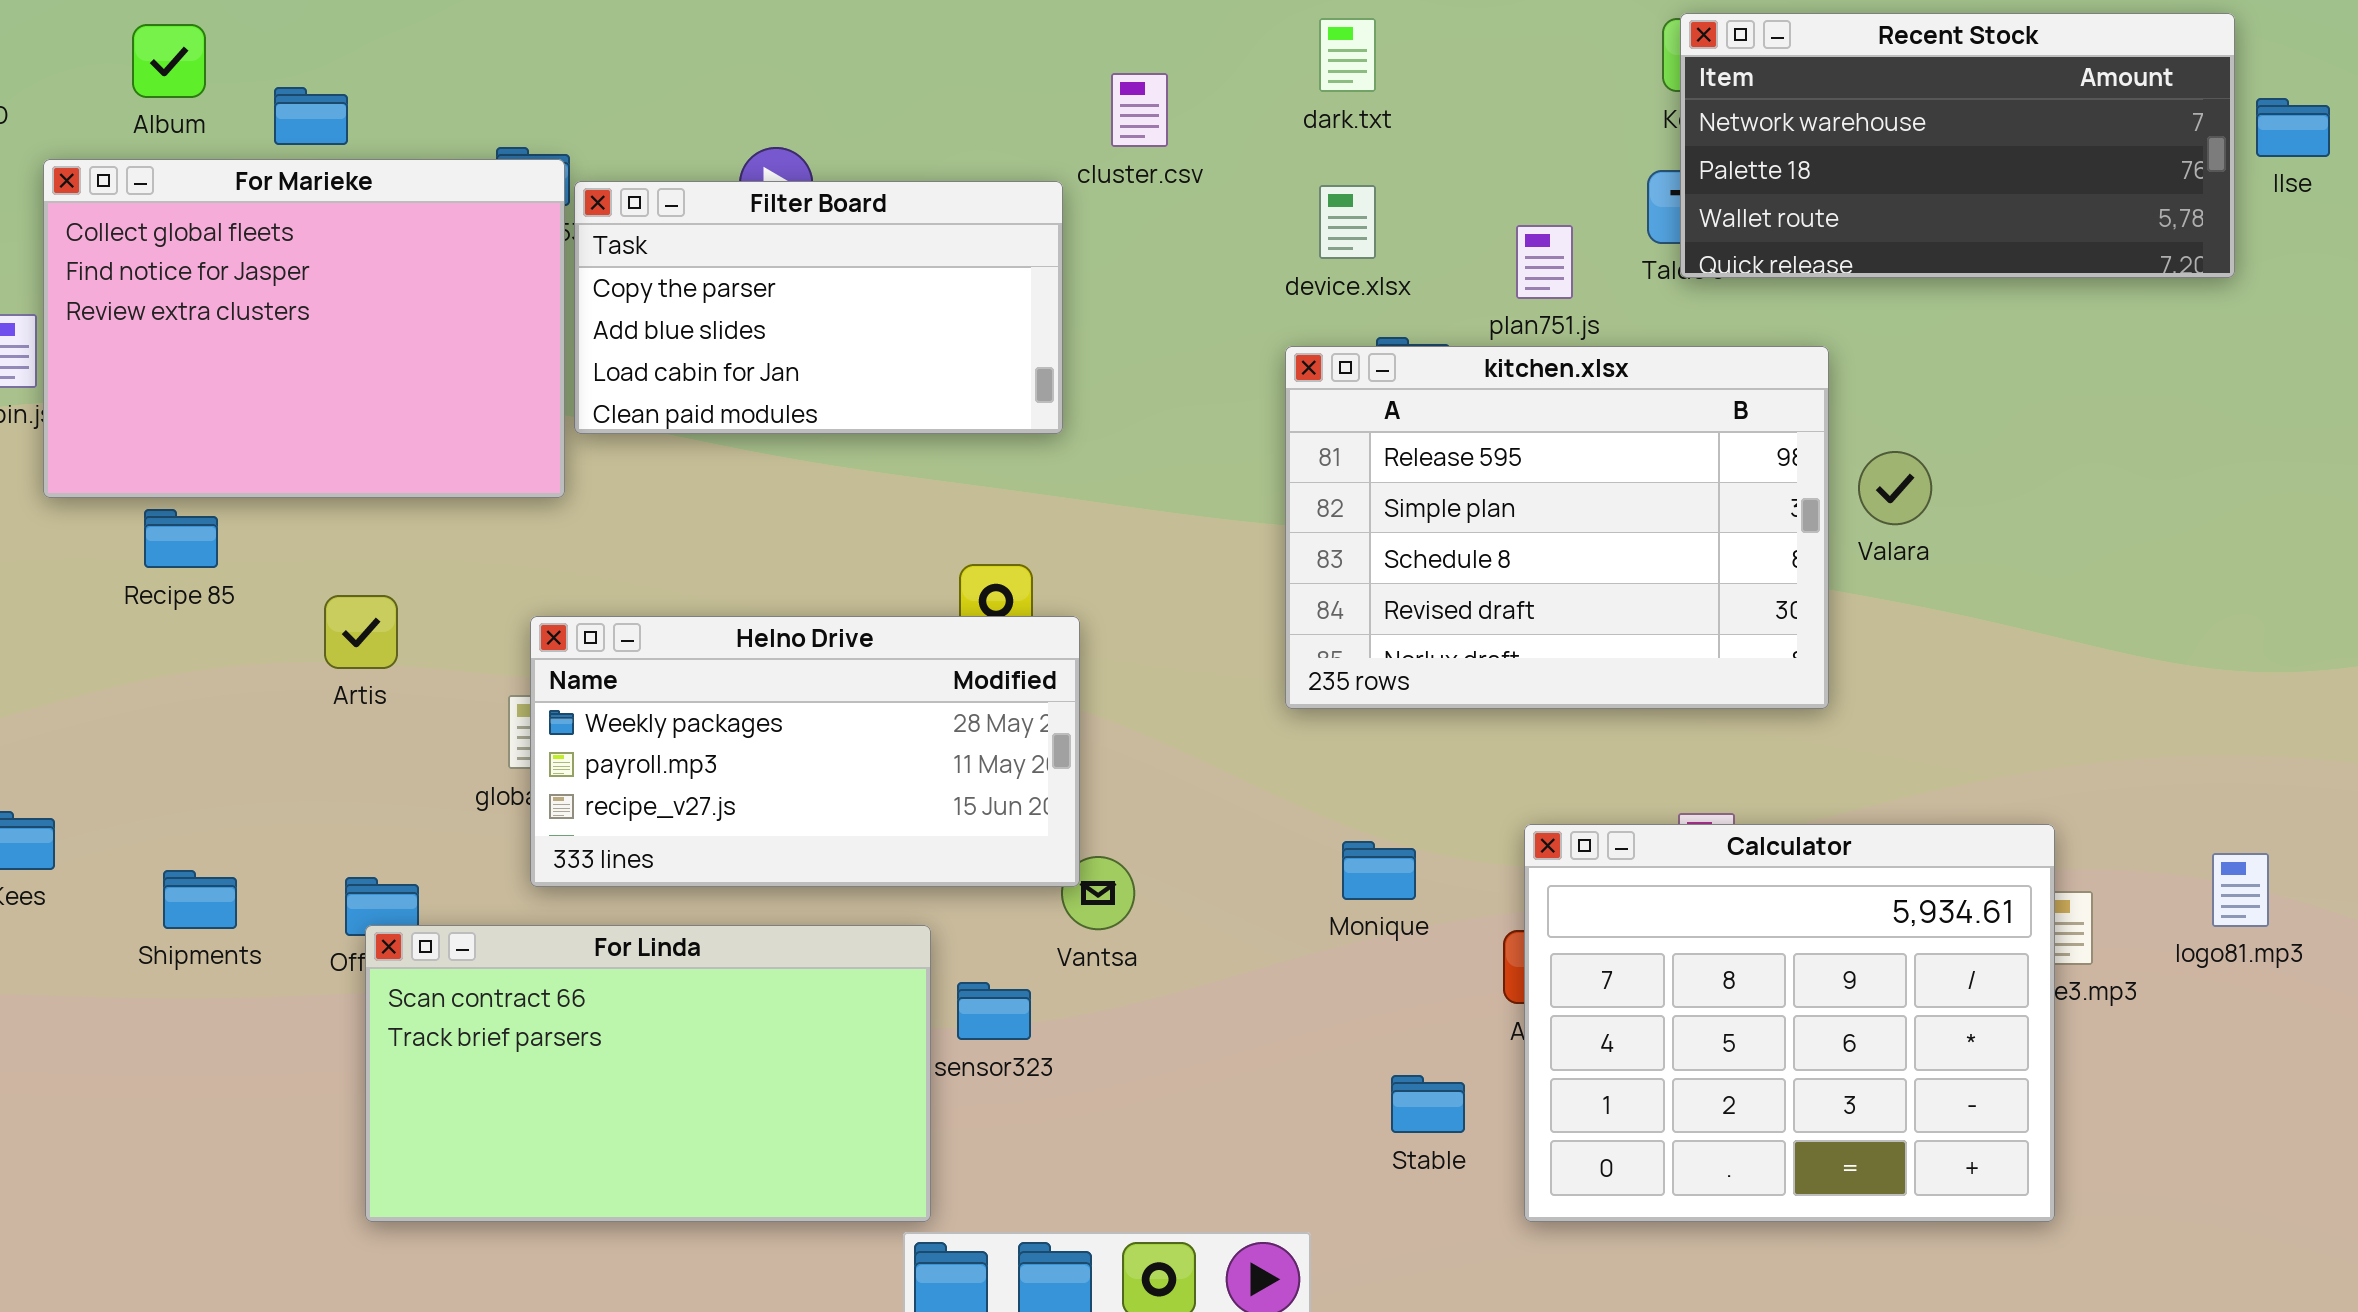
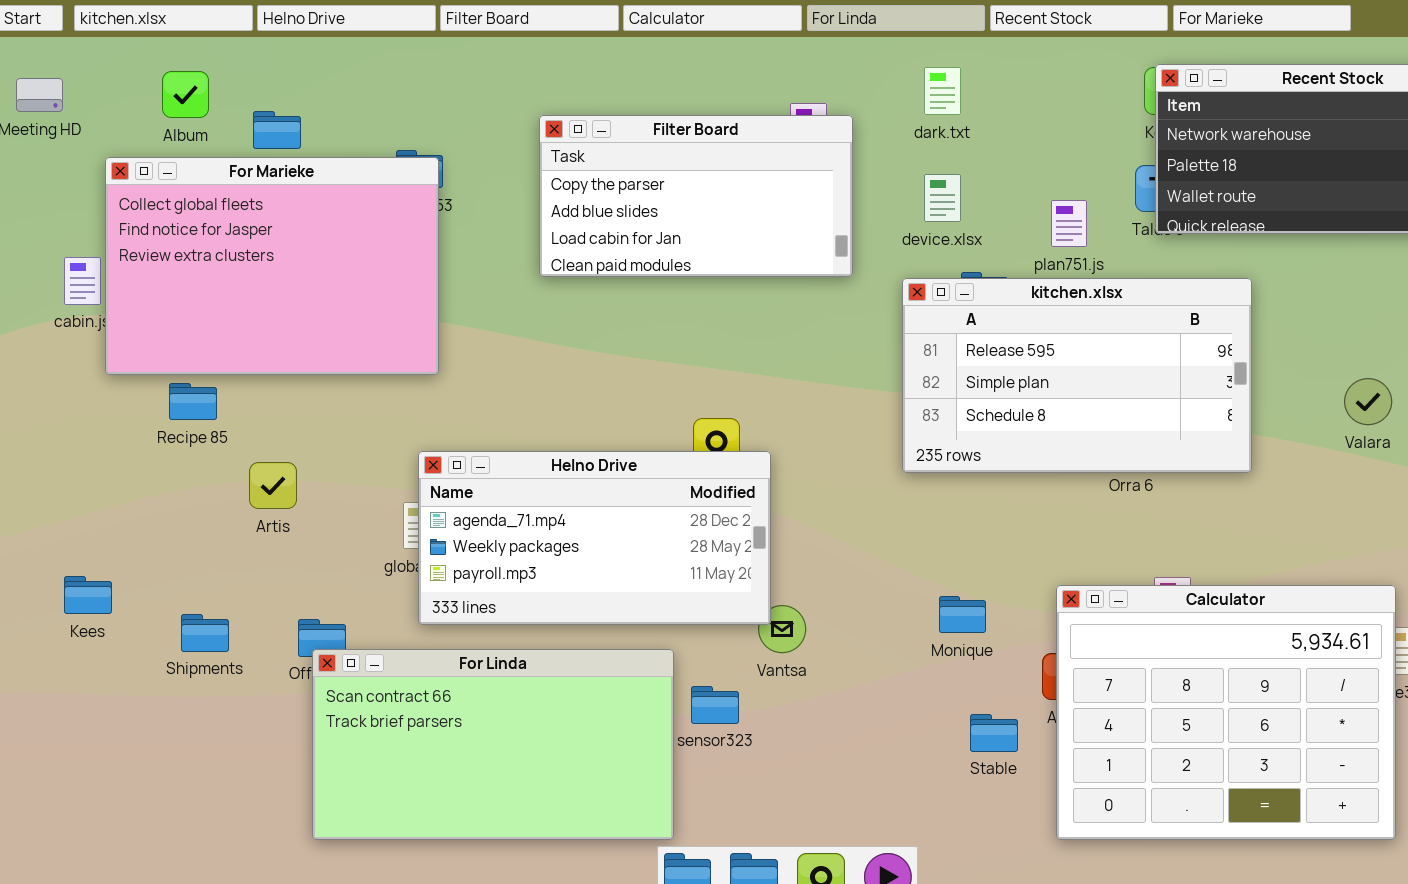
Filter Board: [574,181,1063,434] -> [539,115,853,277], moved
kitchen.xlsx: [1285,346,1829,709] -> [902,278,1252,473], resized
Valara: [1858,451,1932,525] -> [1344,378,1392,425], moved
Artis: [324,595,398,669] -> [249,462,297,509], moved
Helno Drive: [530,616,1080,887] -> [418,451,771,625], scrolled up 1 row
Stable: [1391,1075,1465,1133] -> [970,714,1018,752], moved

